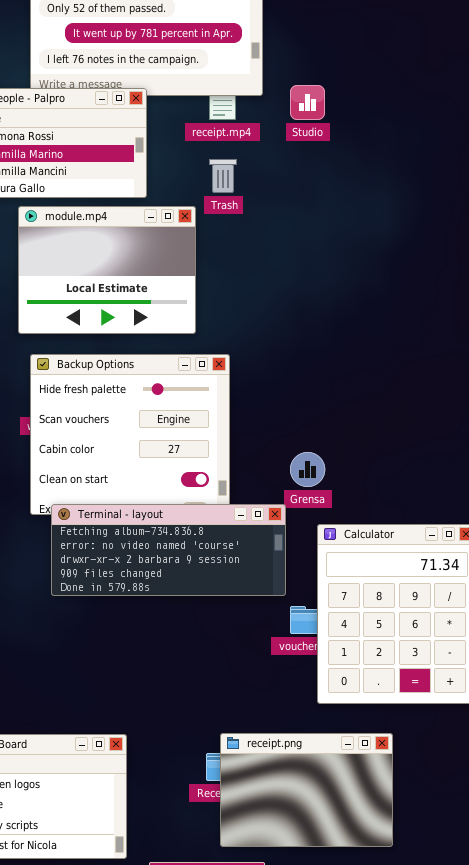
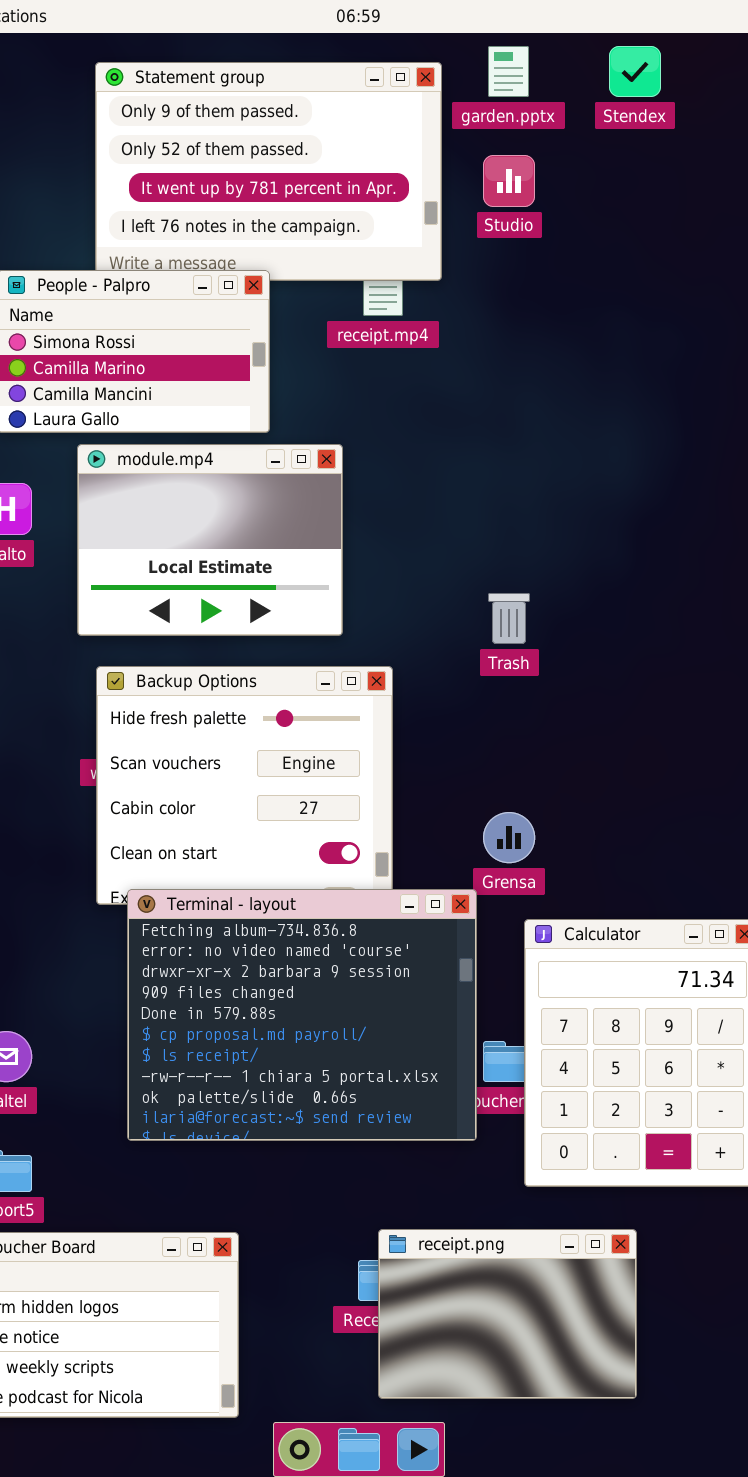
Studio: [290,85,325,120] -> [483,155,535,207], moved
Trash: [209,159,237,193] -> [488,593,530,644], moved
Terminal - layout: [51,504,286,596] -> [127,889,477,1141], resized

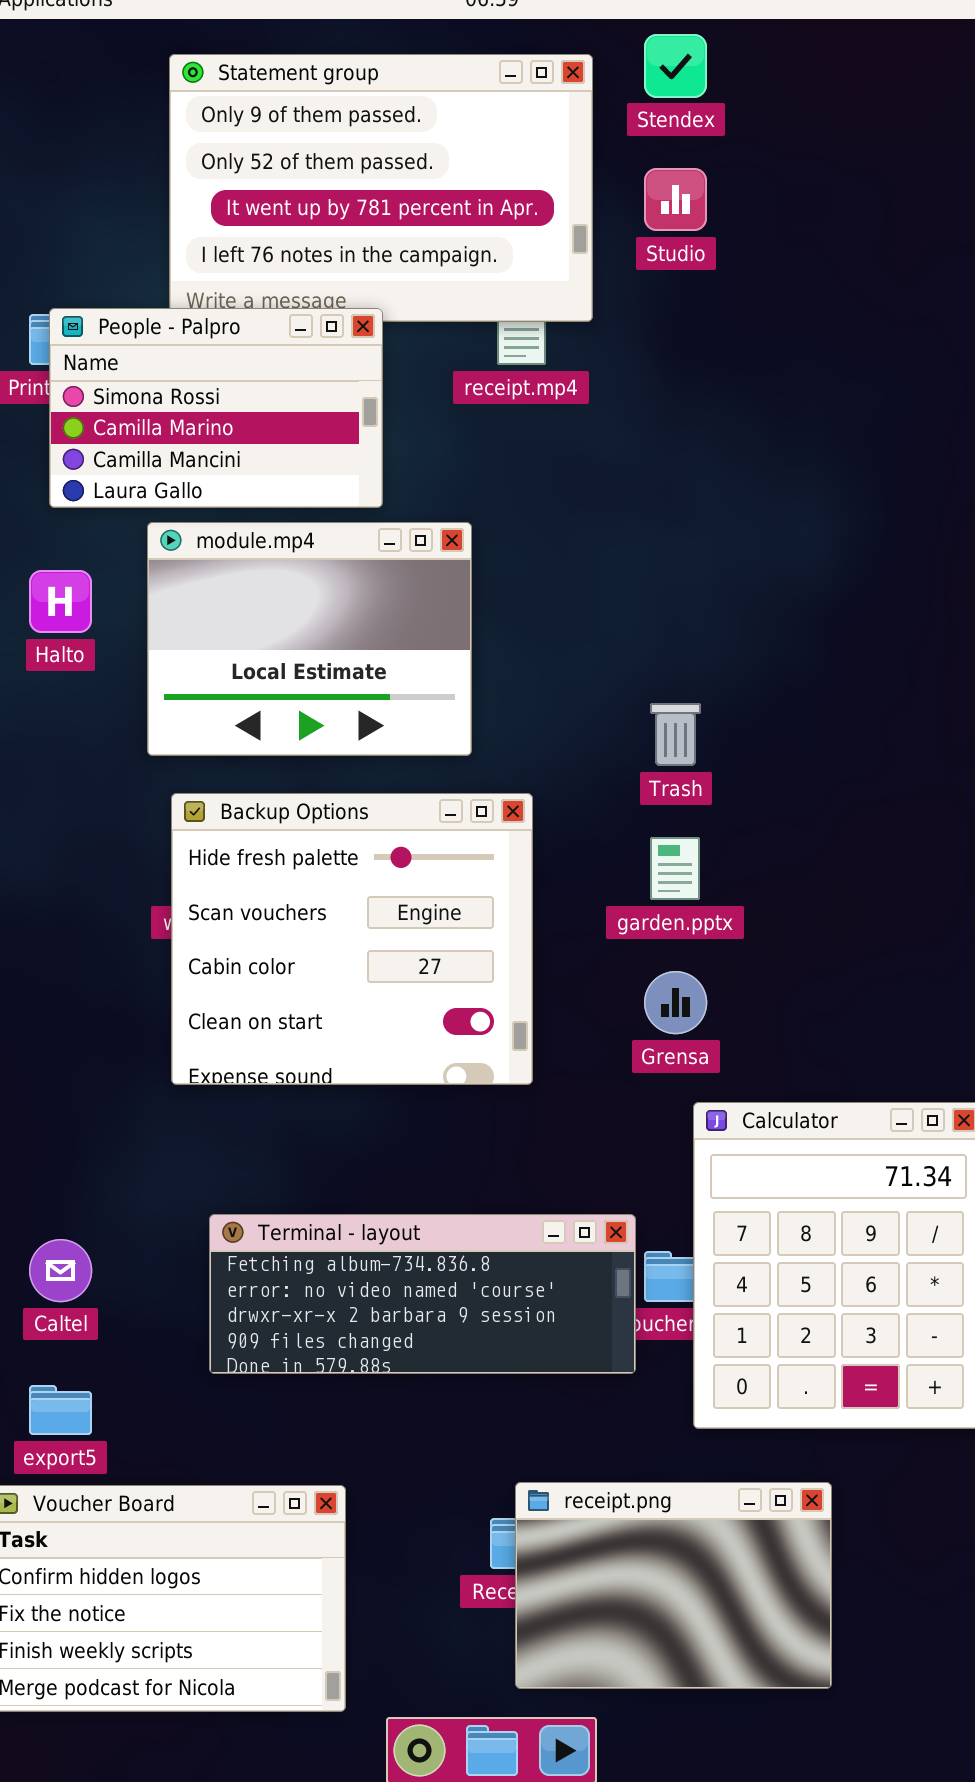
garden.pptx: [488,46,529,97] -> [650,837,700,900], moved
Stendex: [609,46,661,97] -> [644,34,707,98], moved
Terminal - layout: [127,889,477,1141] -> [209,1214,636,1374], resized

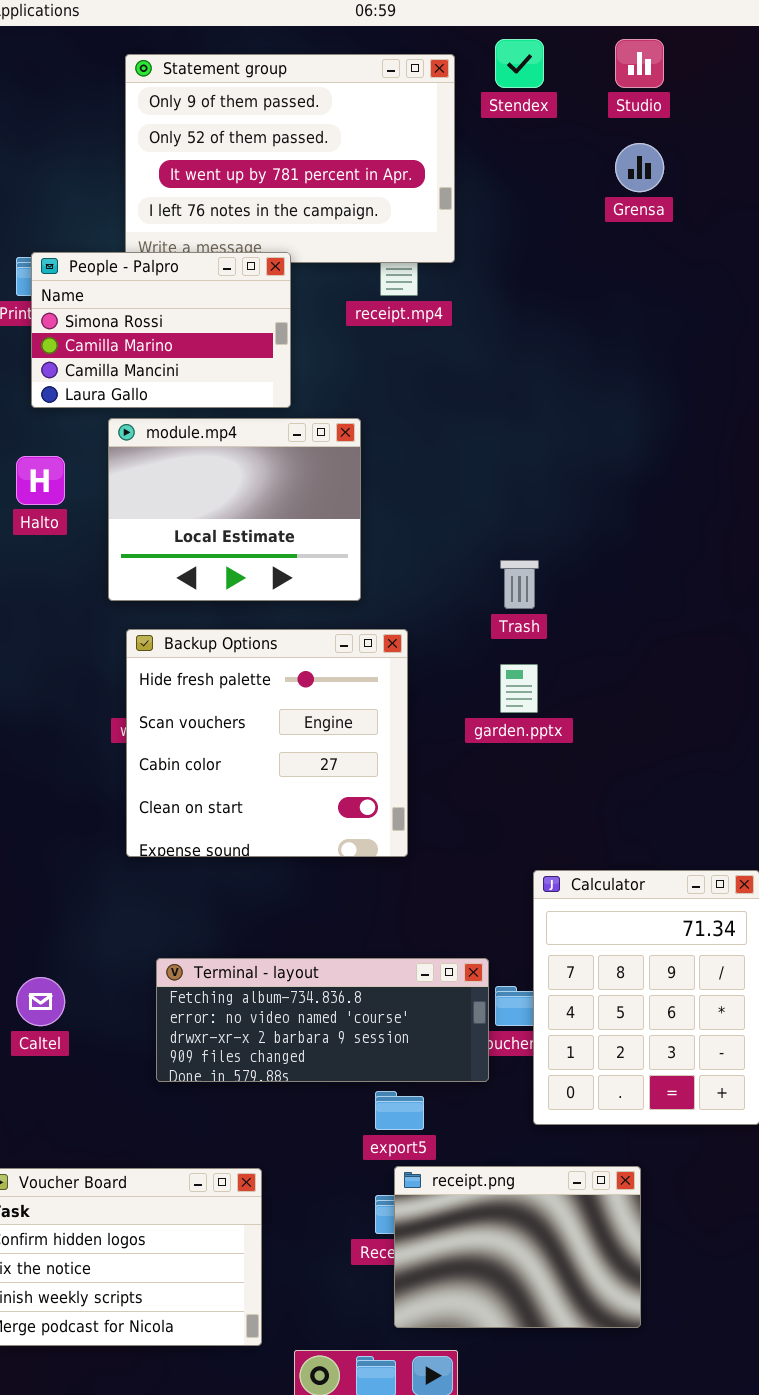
Studio: [644,168,707,231] -> [615,39,664,88], moved
Grensa: [644,971,707,1034] -> [615,143,664,192], moved
export5: [29,1385,92,1435] -> [375,1091,424,1130], moved

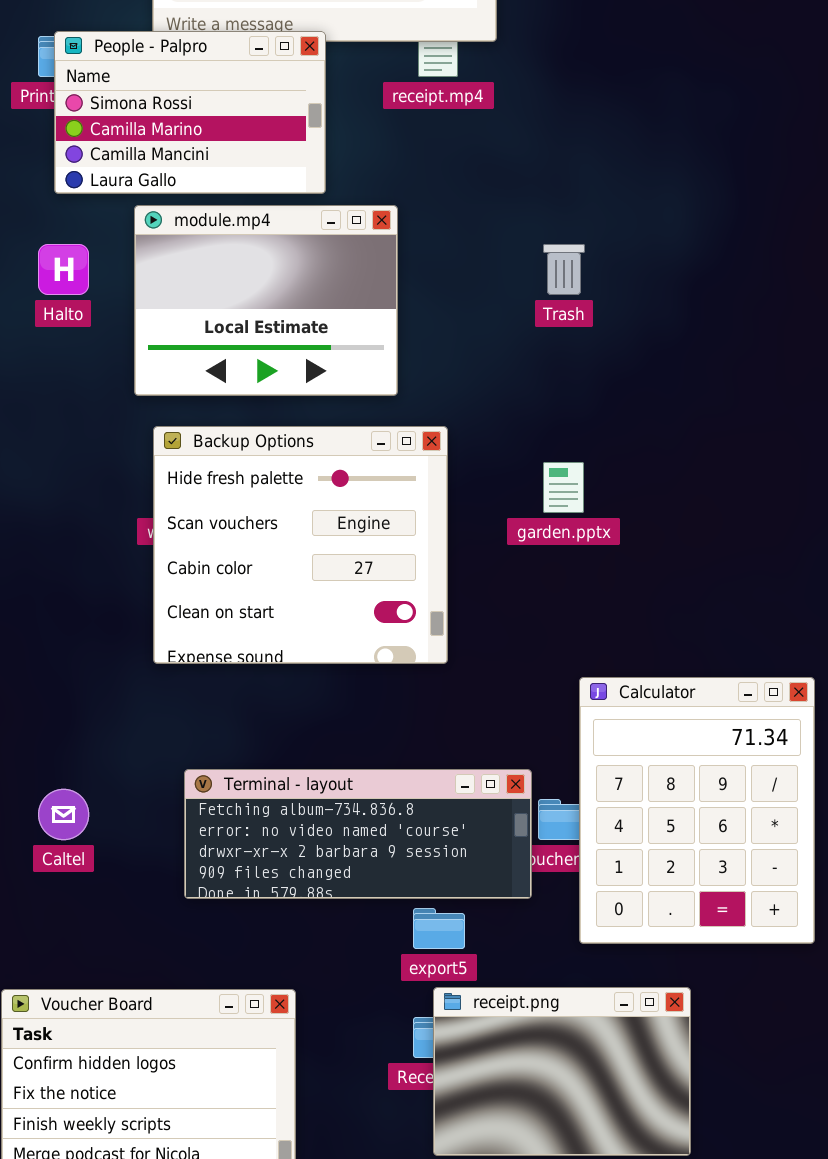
Trash: [500,560,539,609] -> [543,244,585,295], moved

